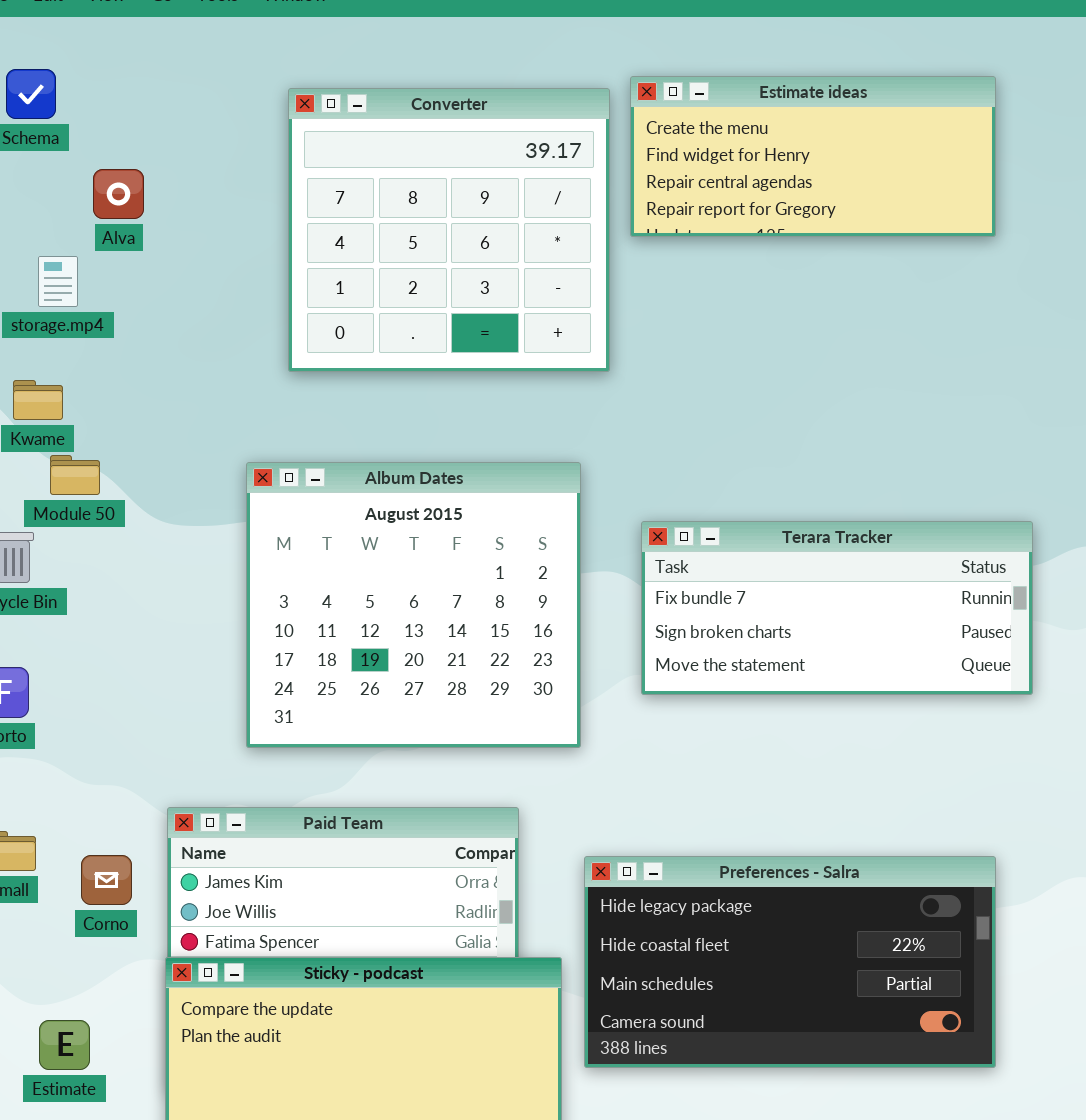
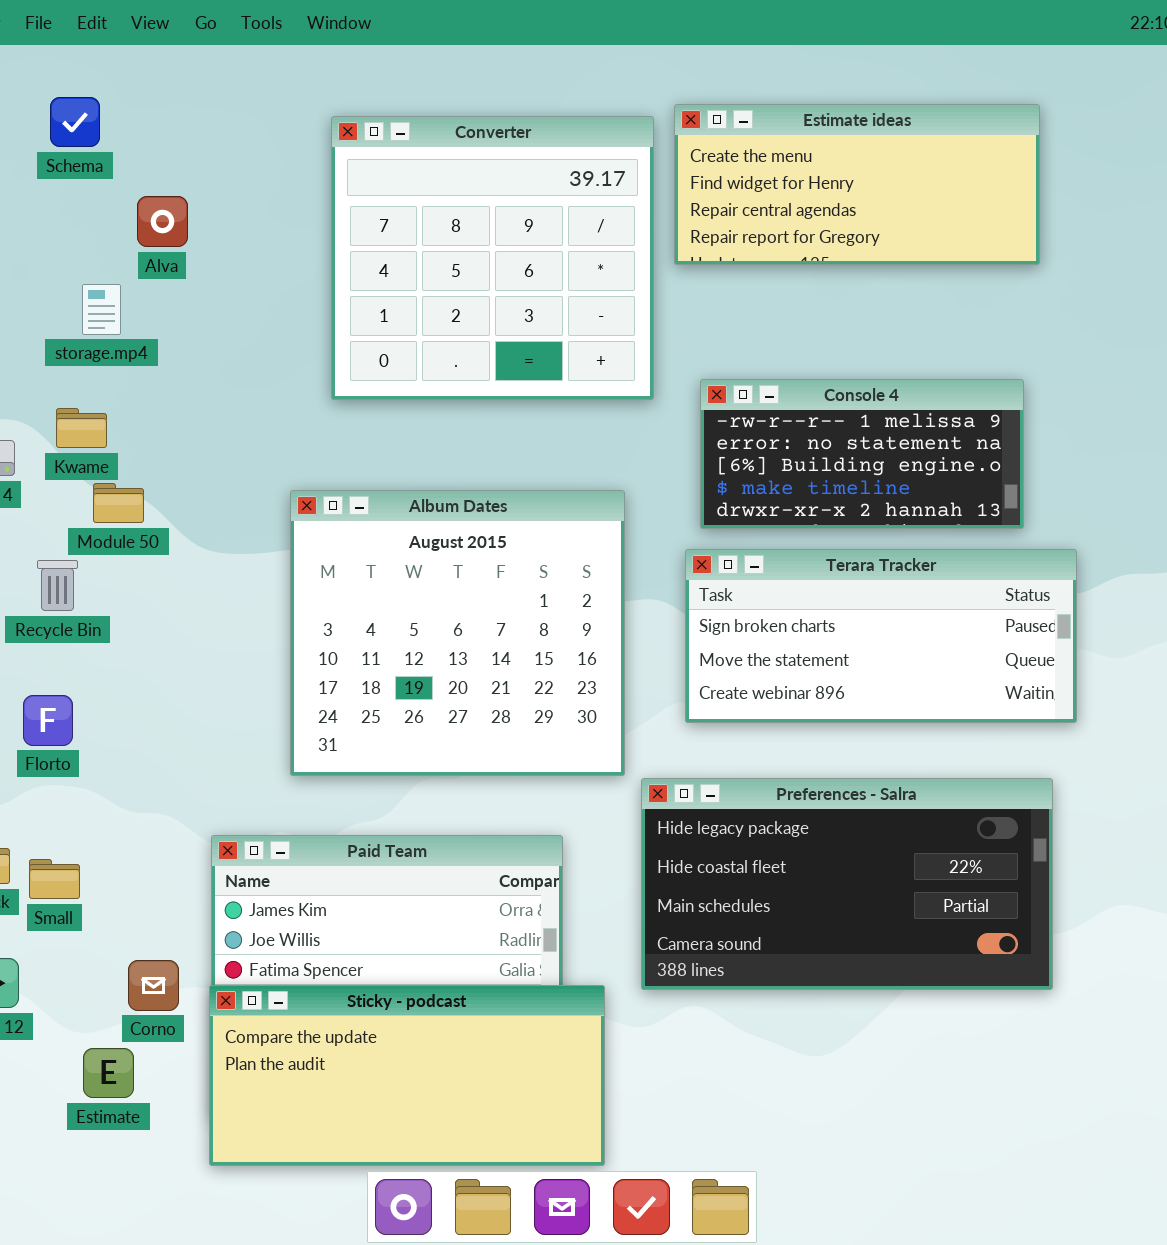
Console 4: none -> [700,379,1024,529], opened
Terara Tracker: [641,521,1033,695] -> [685,549,1077,723], scrolled down 1 row
Corno: [81,855,132,905] -> [128,960,179,1011], moved
Preferences - Salra: [584,856,996,1068] -> [641,778,1053,990], moved

